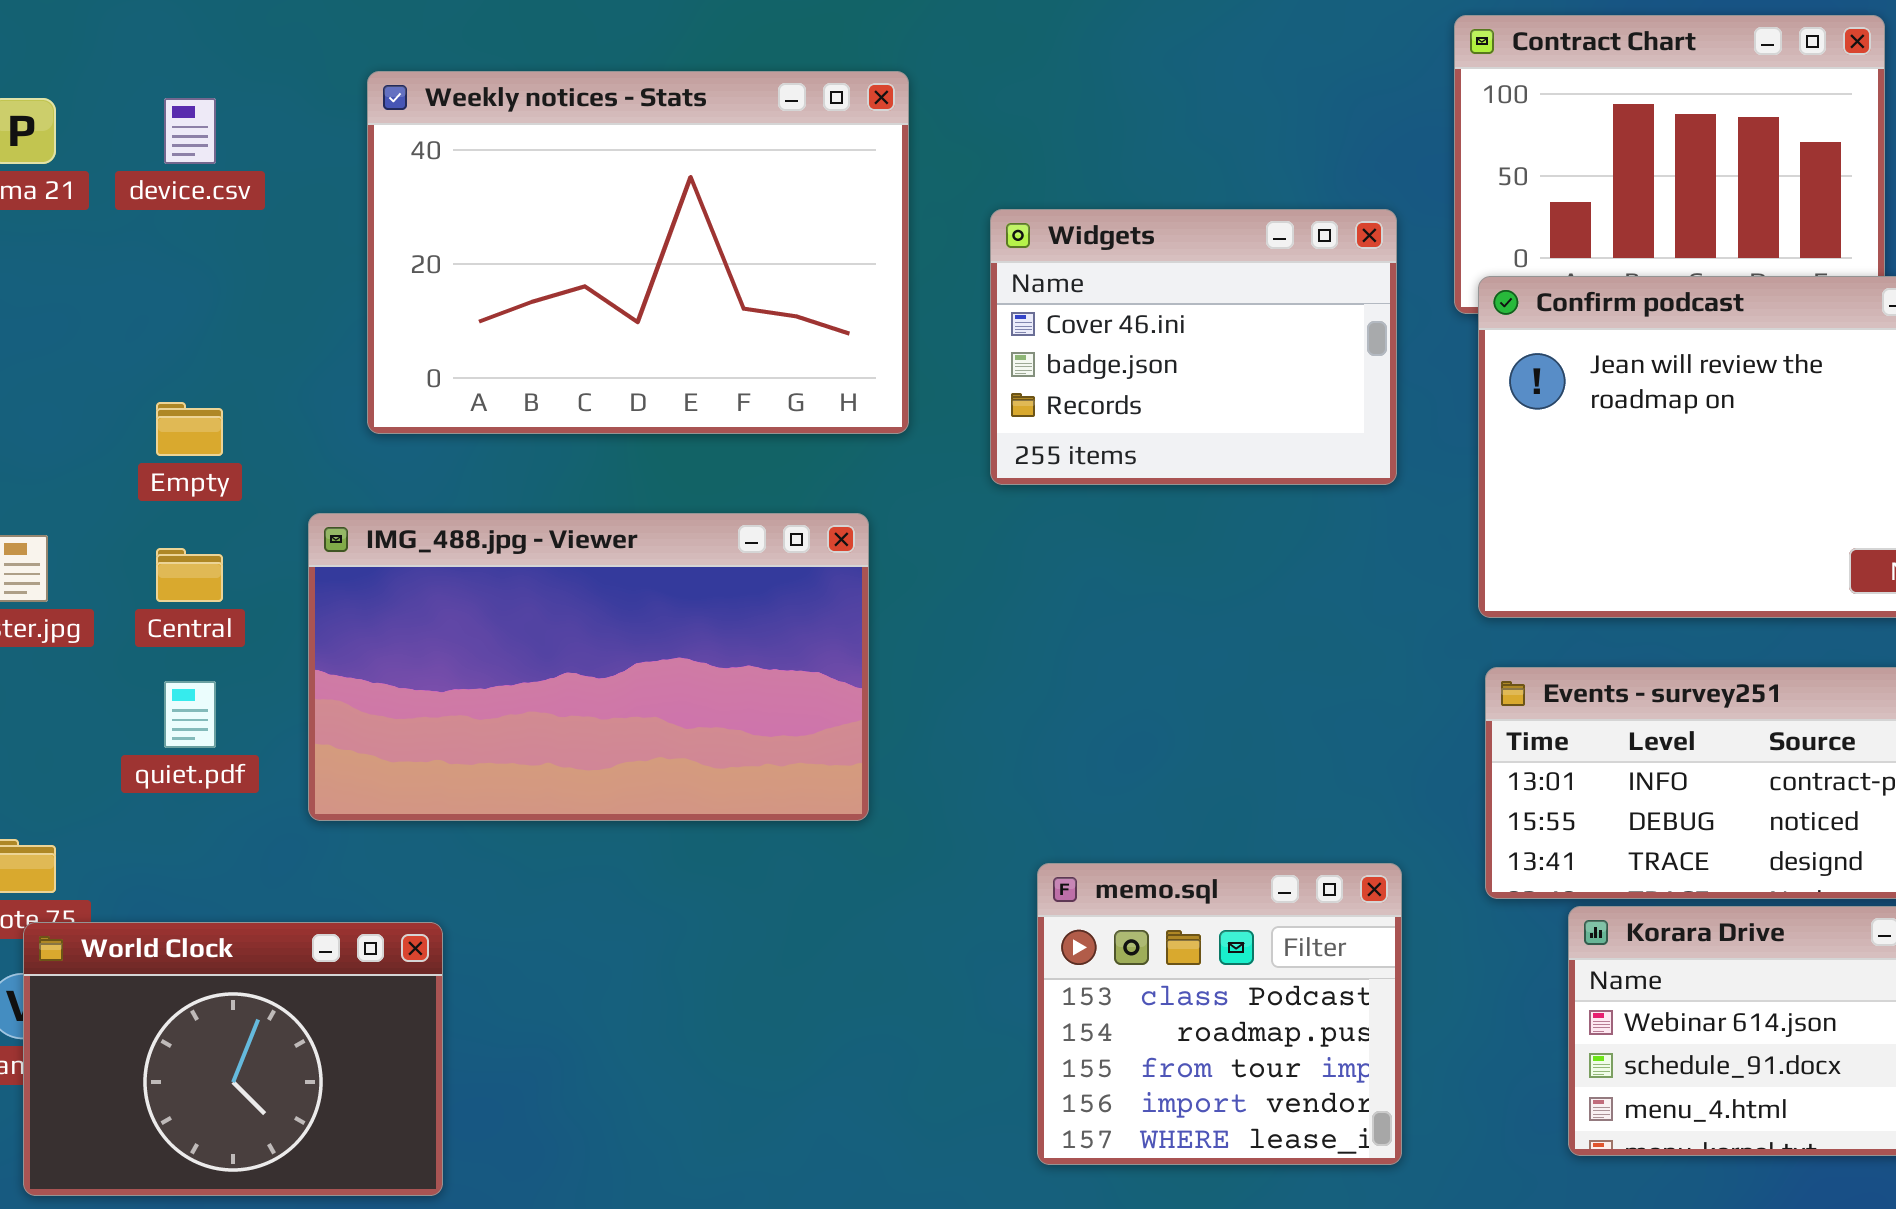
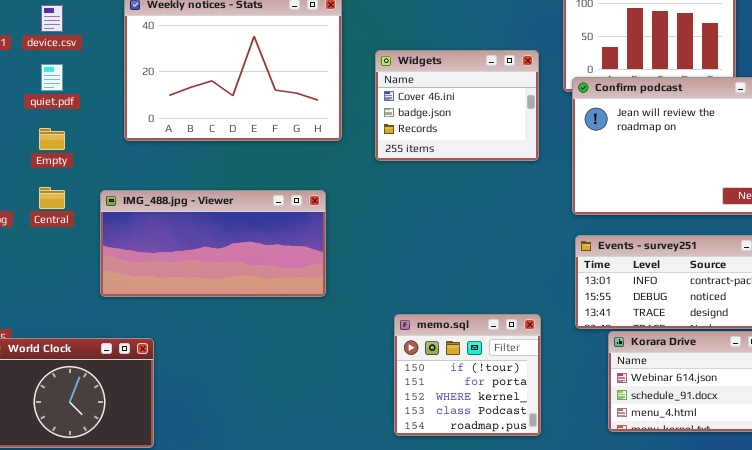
IMG_488.jpg - Viewer: [308,513,869,821] -> [100,190,326,297], resized
quiet.pdf: [164,681,216,748] -> [41,64,63,91], moved
memo.sql: [1037,863,1402,1165] -> [394,314,541,436], scrolled up 3 rows

